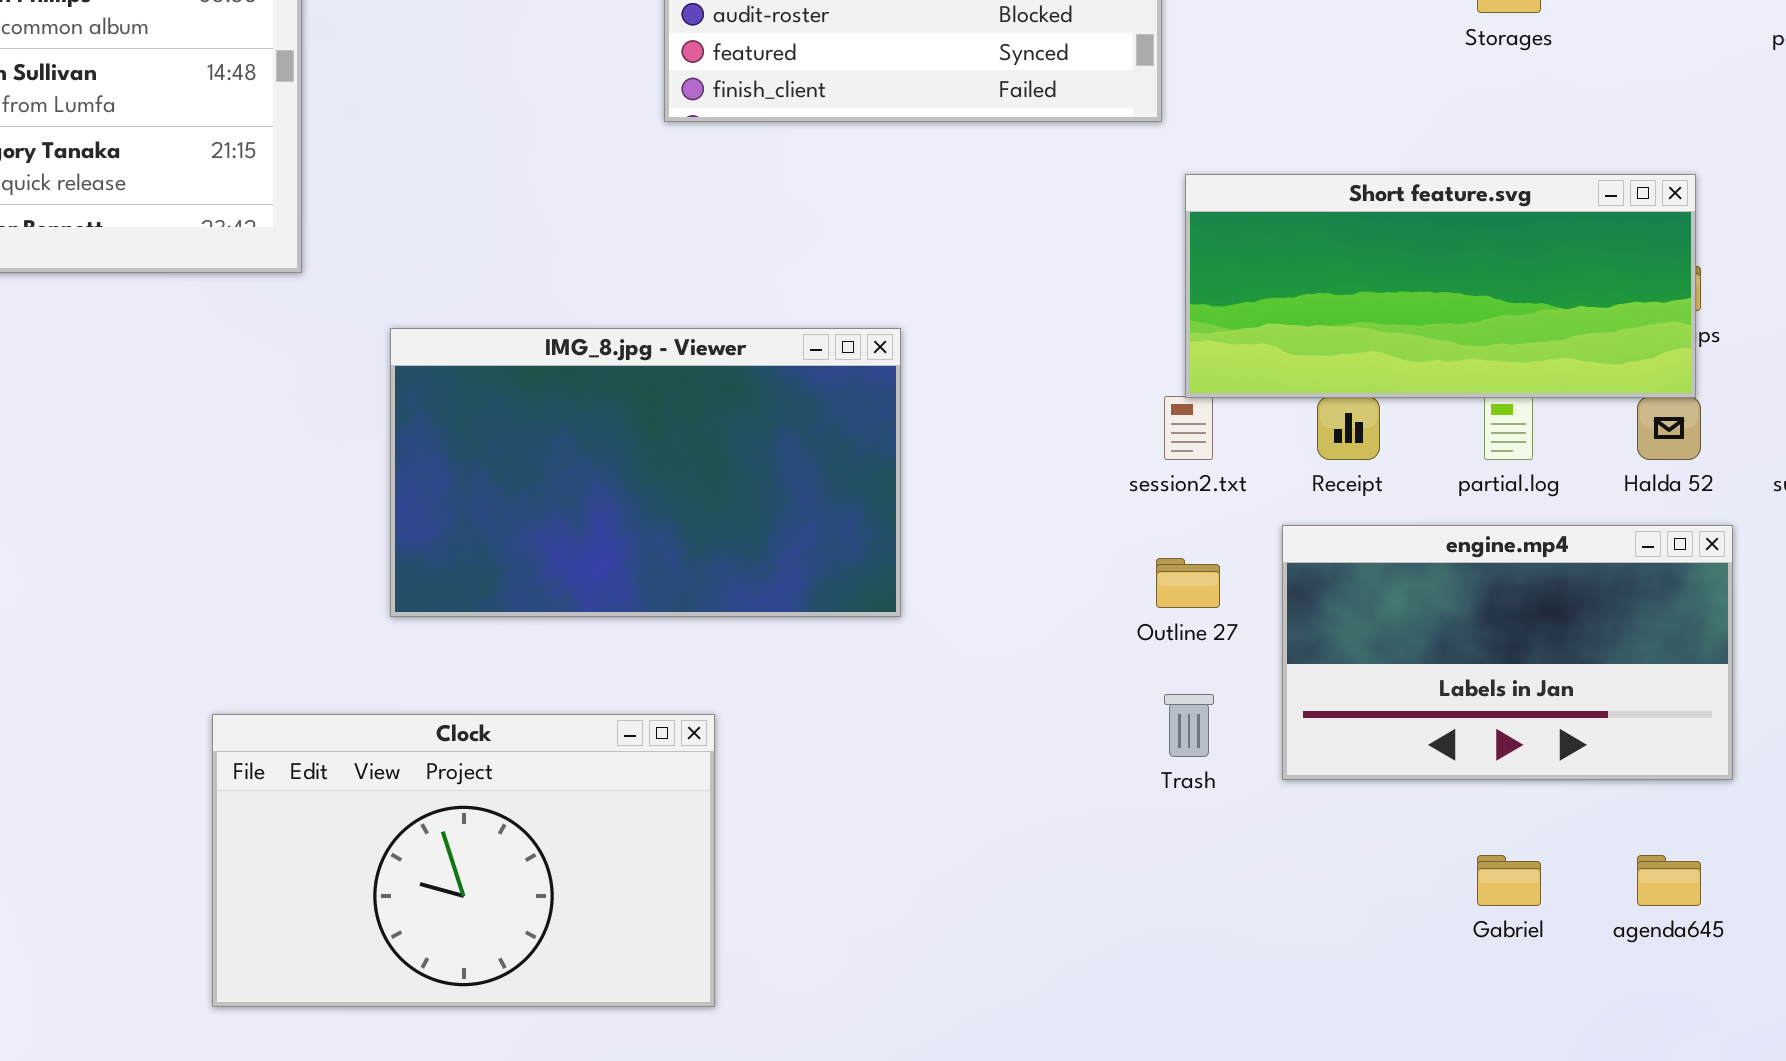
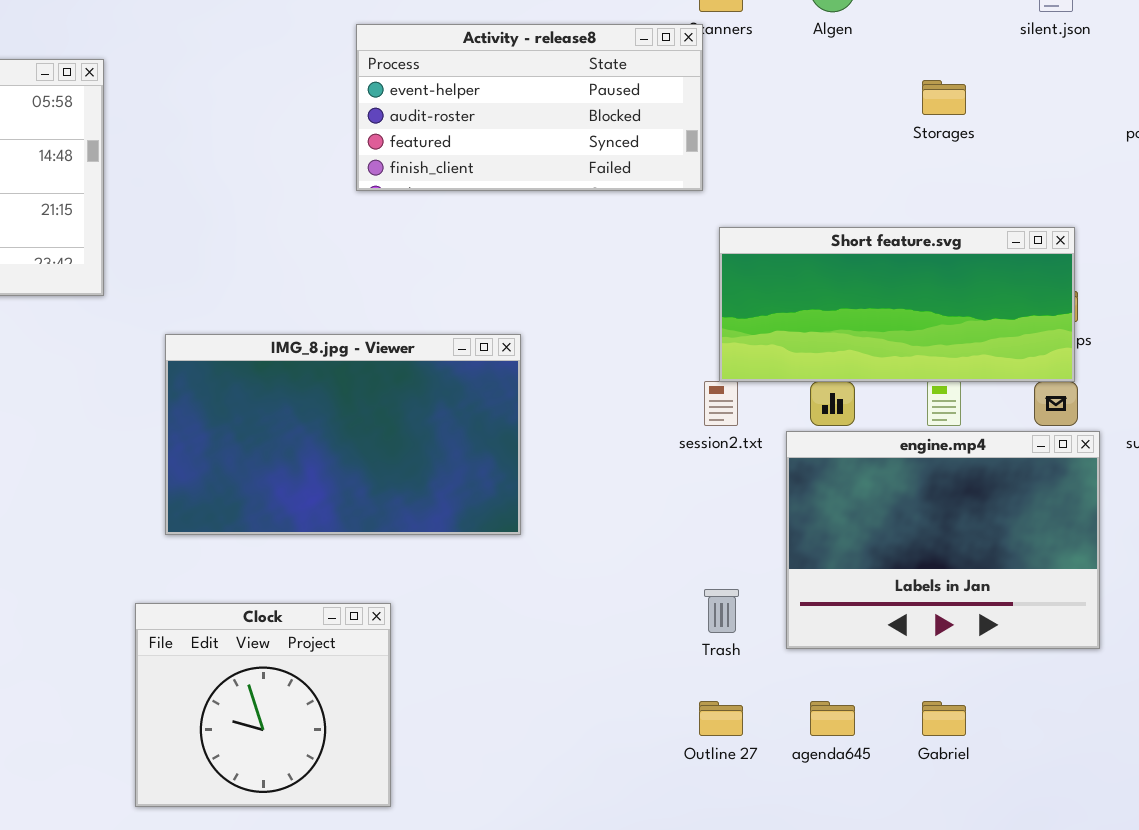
engine.mp4: [1282,525,1733,780] -> [786,431,1100,649], resized
Outline 27: [1156,558,1220,608] -> [699,701,743,736], moved
Clock: [212,714,715,1007] -> [135,603,391,807], resized
agenda645: [1637,855,1701,906] -> [810,701,855,736], moved

